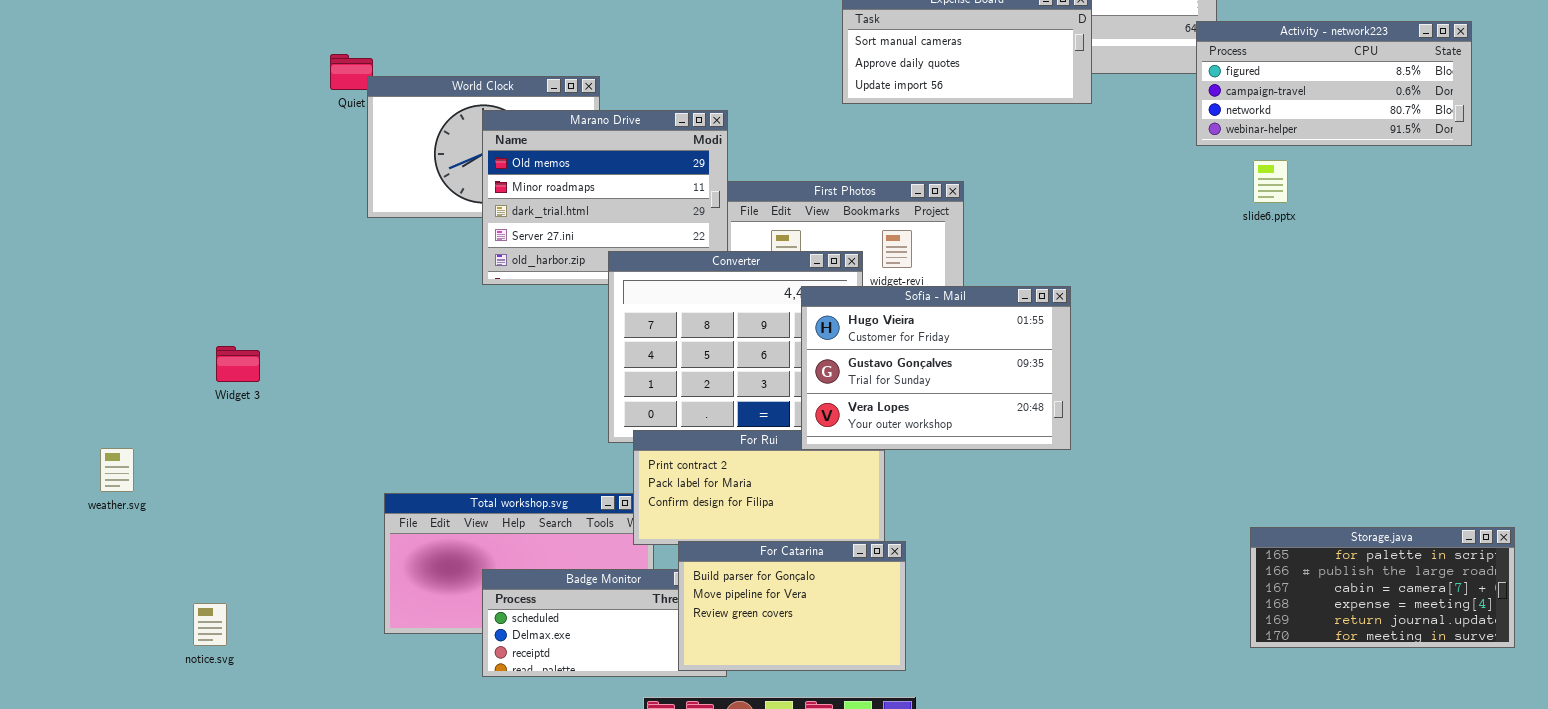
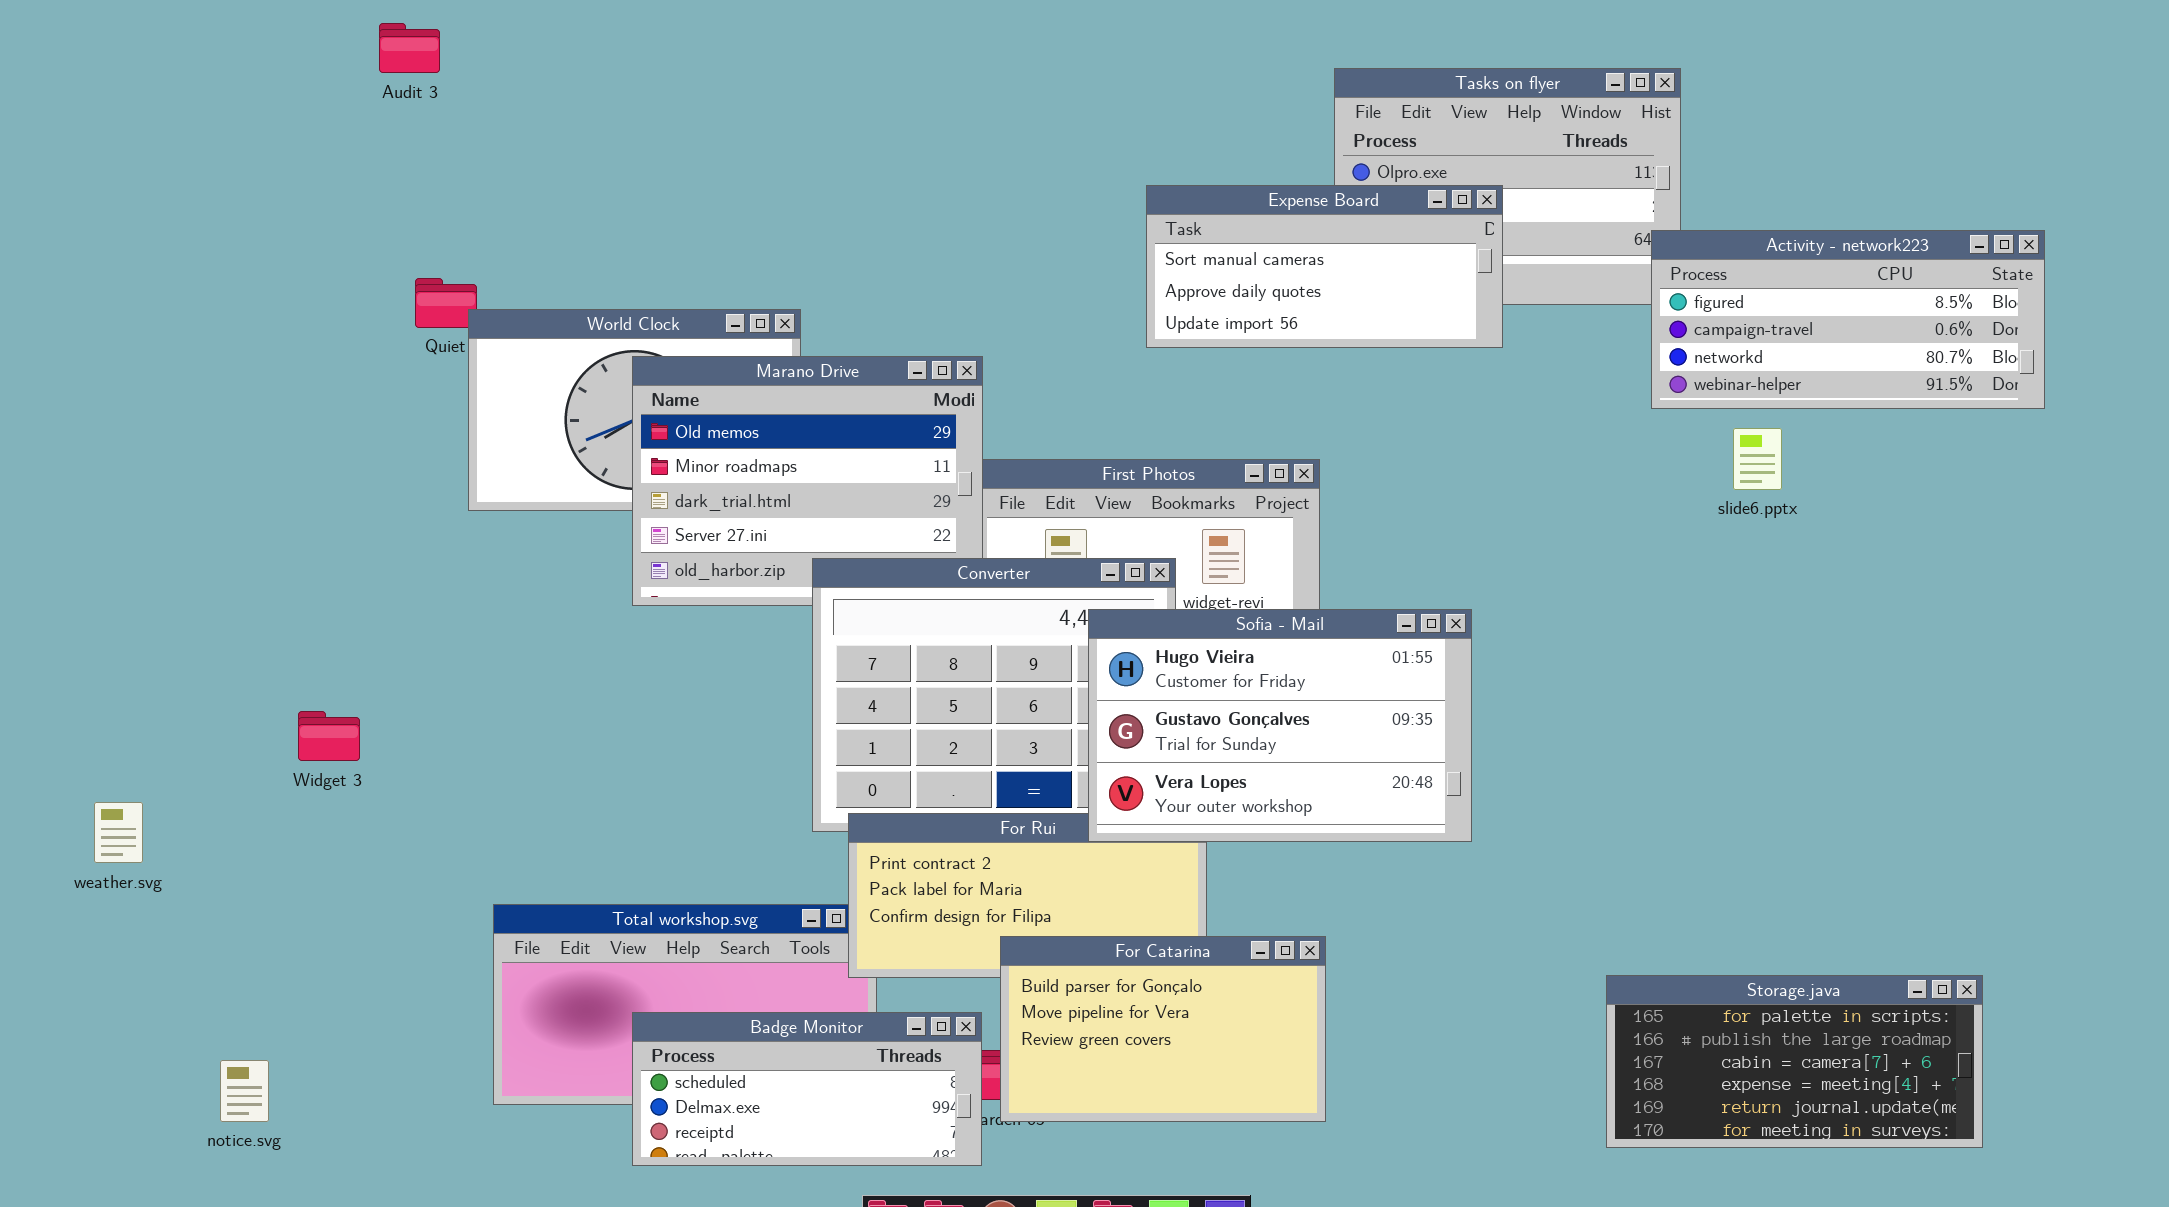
Widget 3: [216,346,260,382] -> [298,711,360,761], moved
weather.svg: [100,448,134,492] -> [94,802,143,863], moved
Storage.java: [1250,527,1515,648] -> [1606,975,1983,1148], moved
For Catarina: [678,541,906,671] -> [1000,936,1326,1122], moved

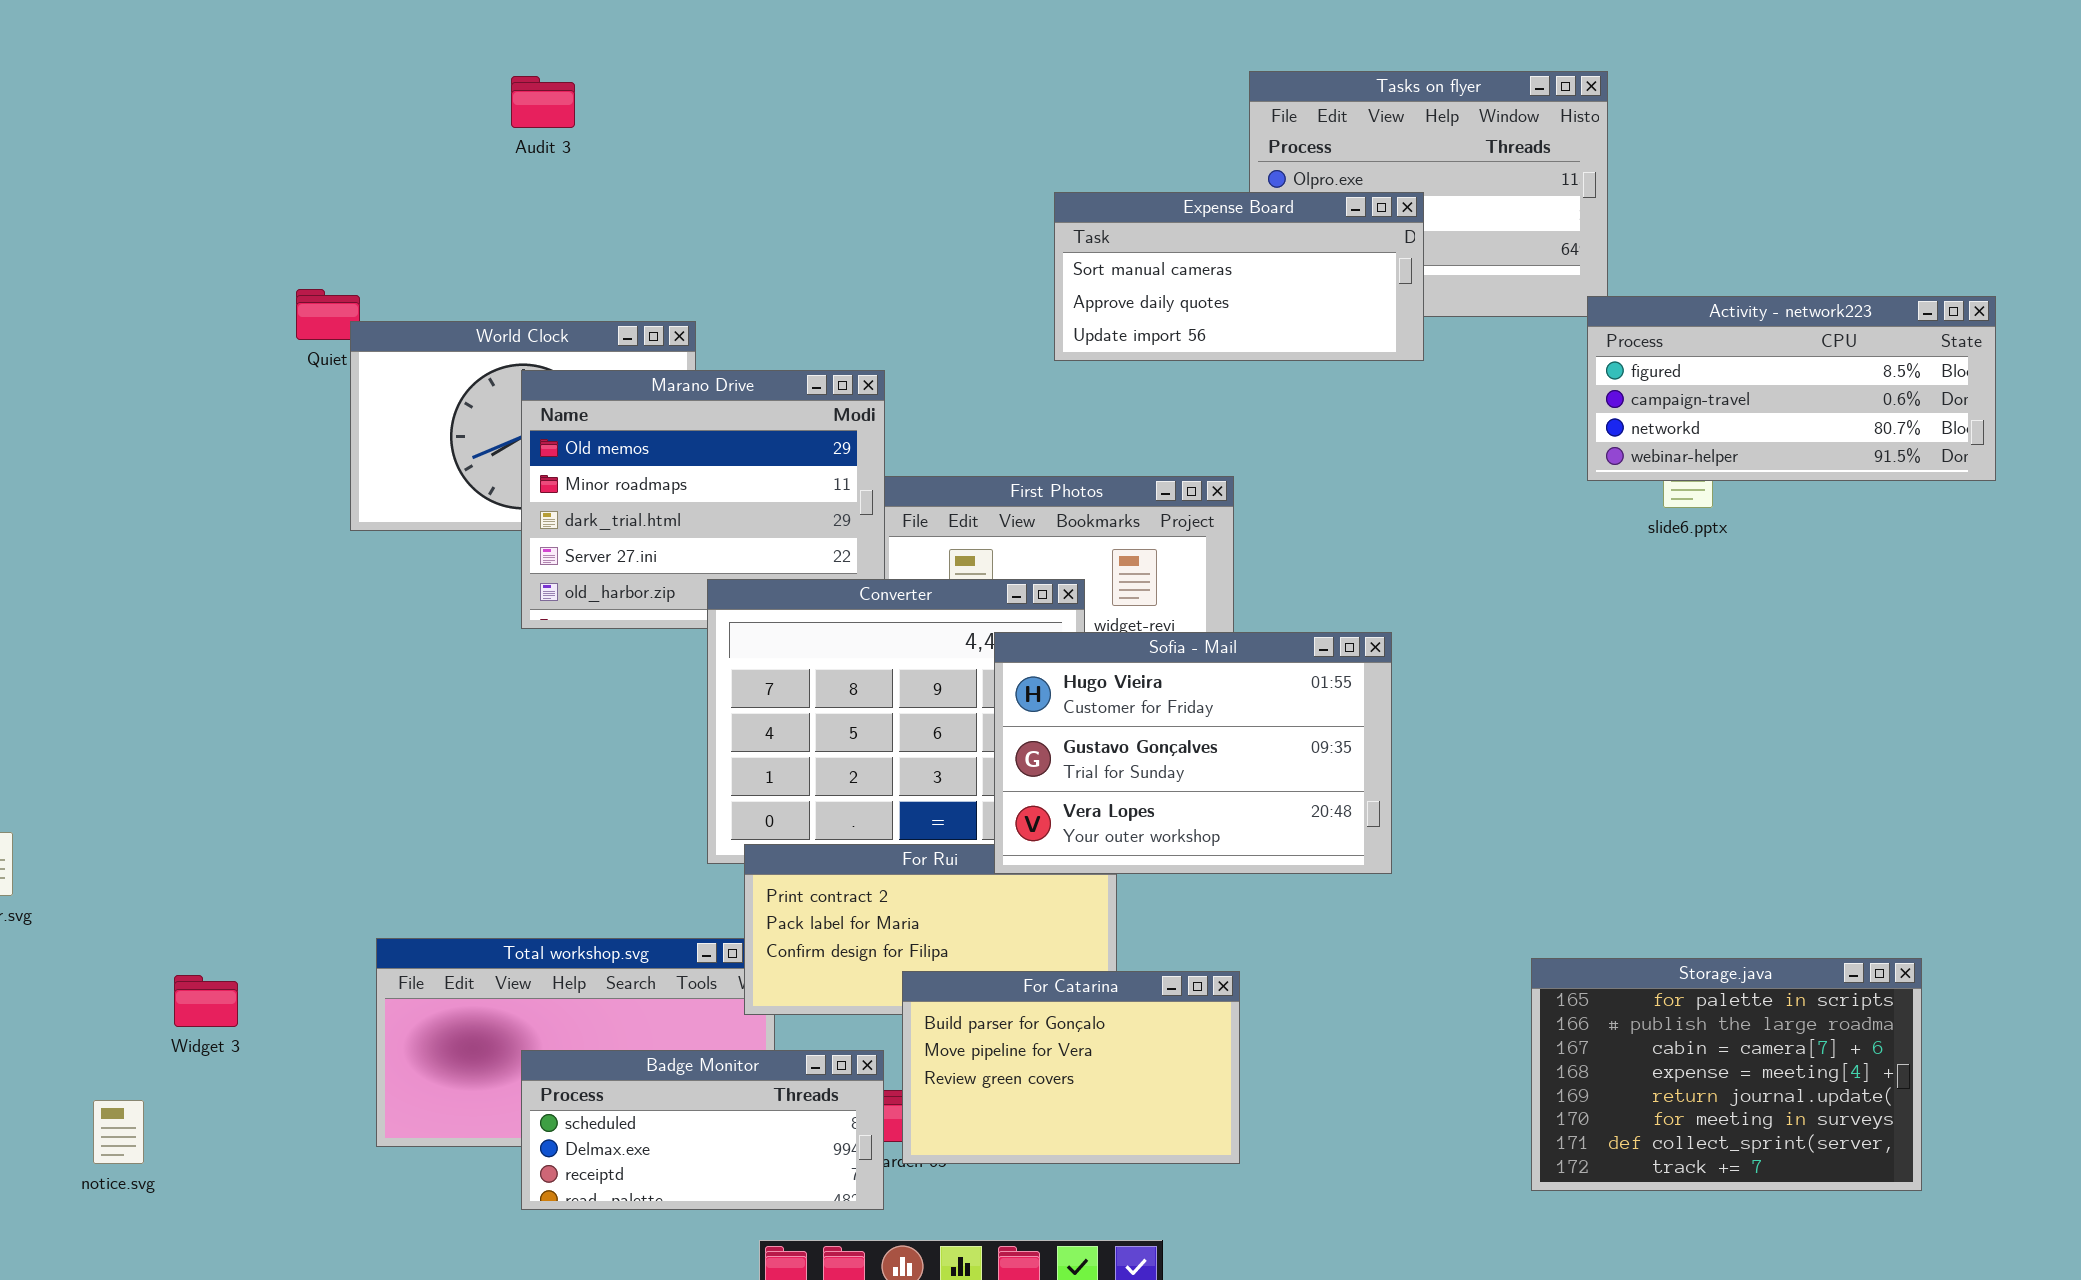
Audit 3: [379,23,440,73] -> [511,76,575,128], moved
Activity - network223: [1651,230,2045,409] -> [1587,296,1996,481], moved
Widget 3: [298,711,360,761] -> [174,975,238,1027], moved
Storage.java: [1606,975,1983,1148] -> [1531,958,1922,1191], resized

